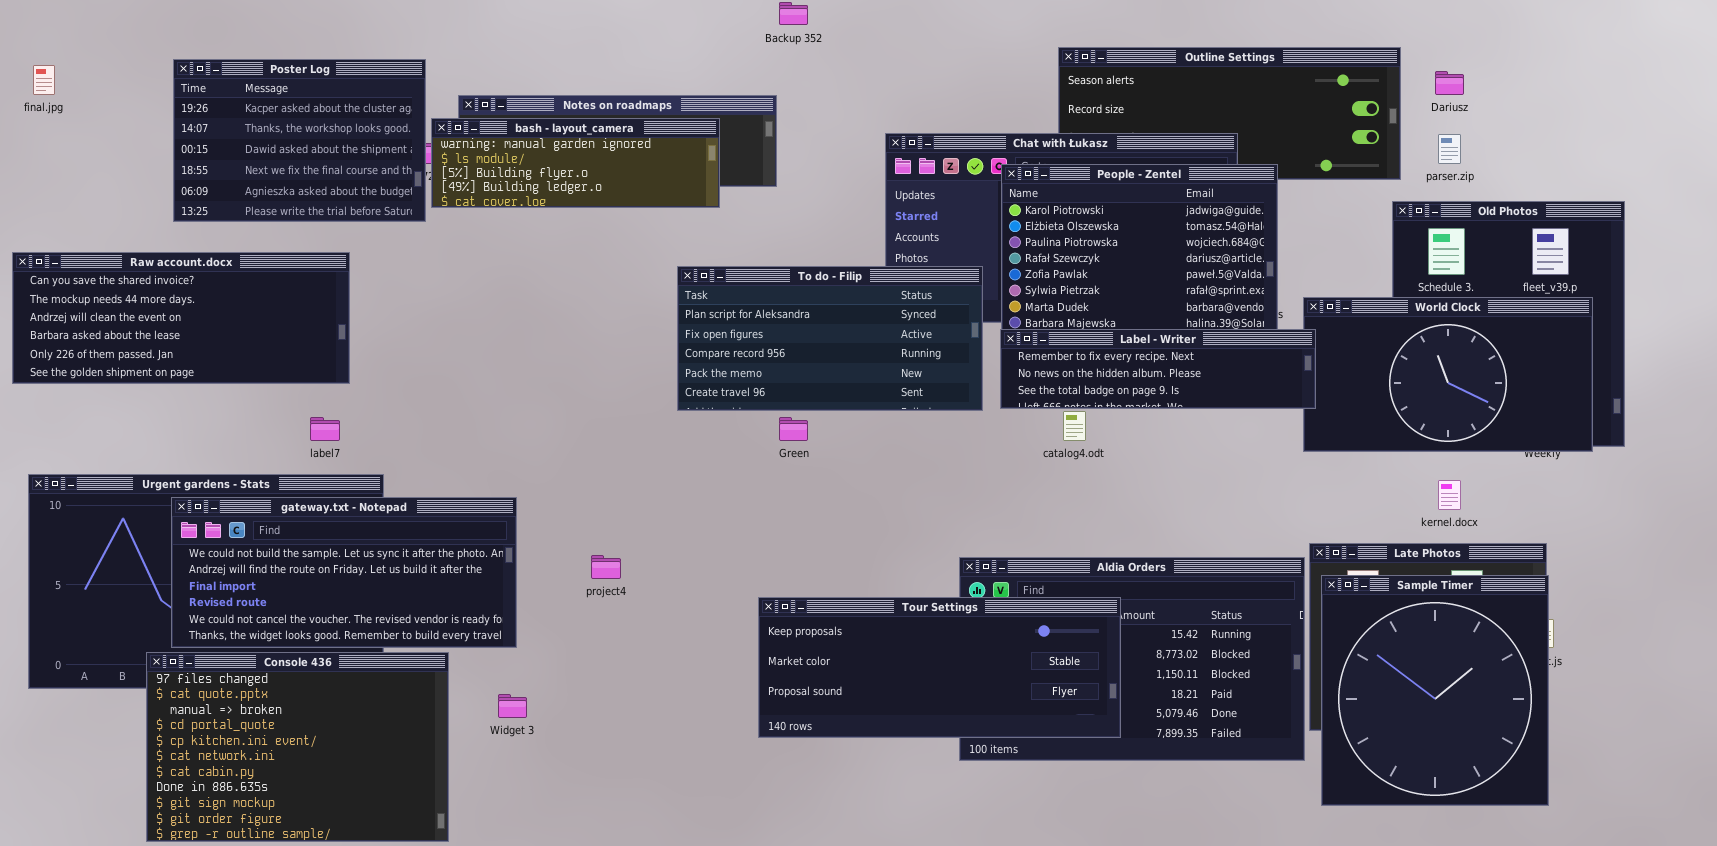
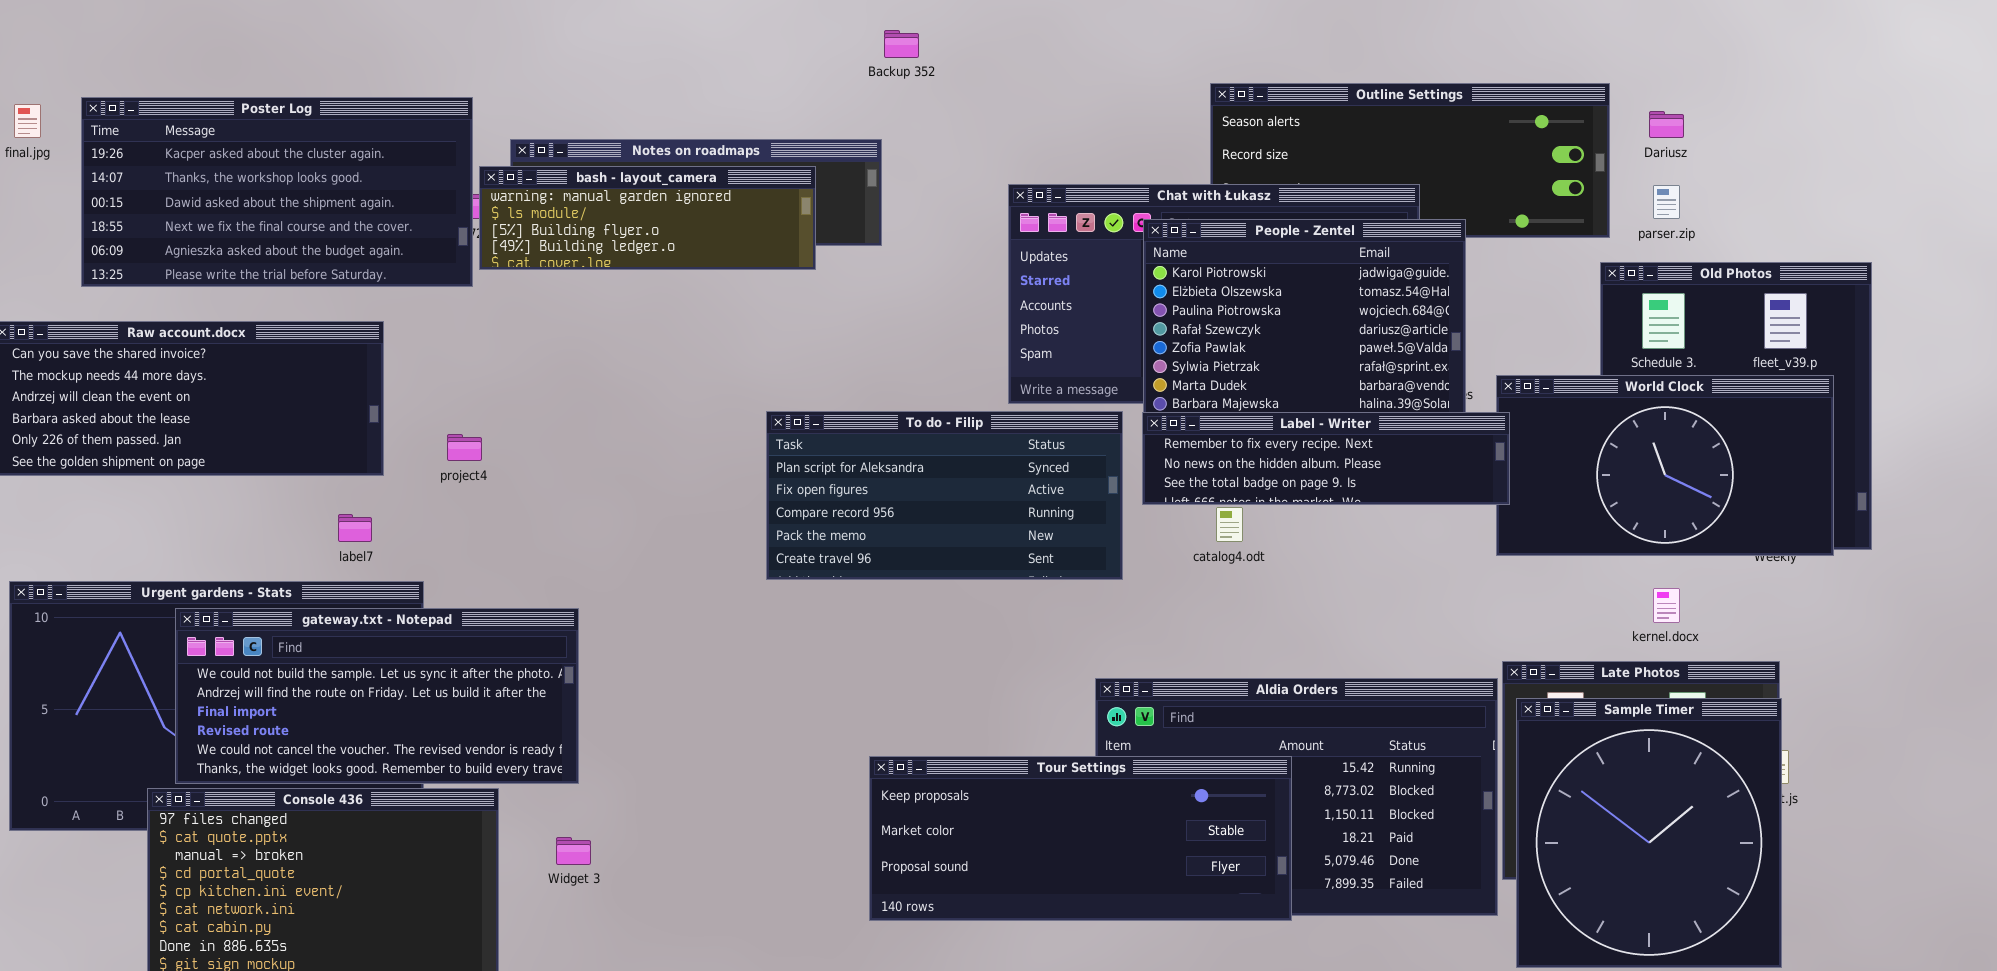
Poster Log: [173,59,426,222] -> [81,97,473,287], resized
To do - Filip: [677,266,983,411] -> [766,411,1123,580], moved
project4: [591,555,621,579] -> [447,434,482,461], moved
Tour Settings: [758,597,1121,738] -> [869,756,1292,921], moved

